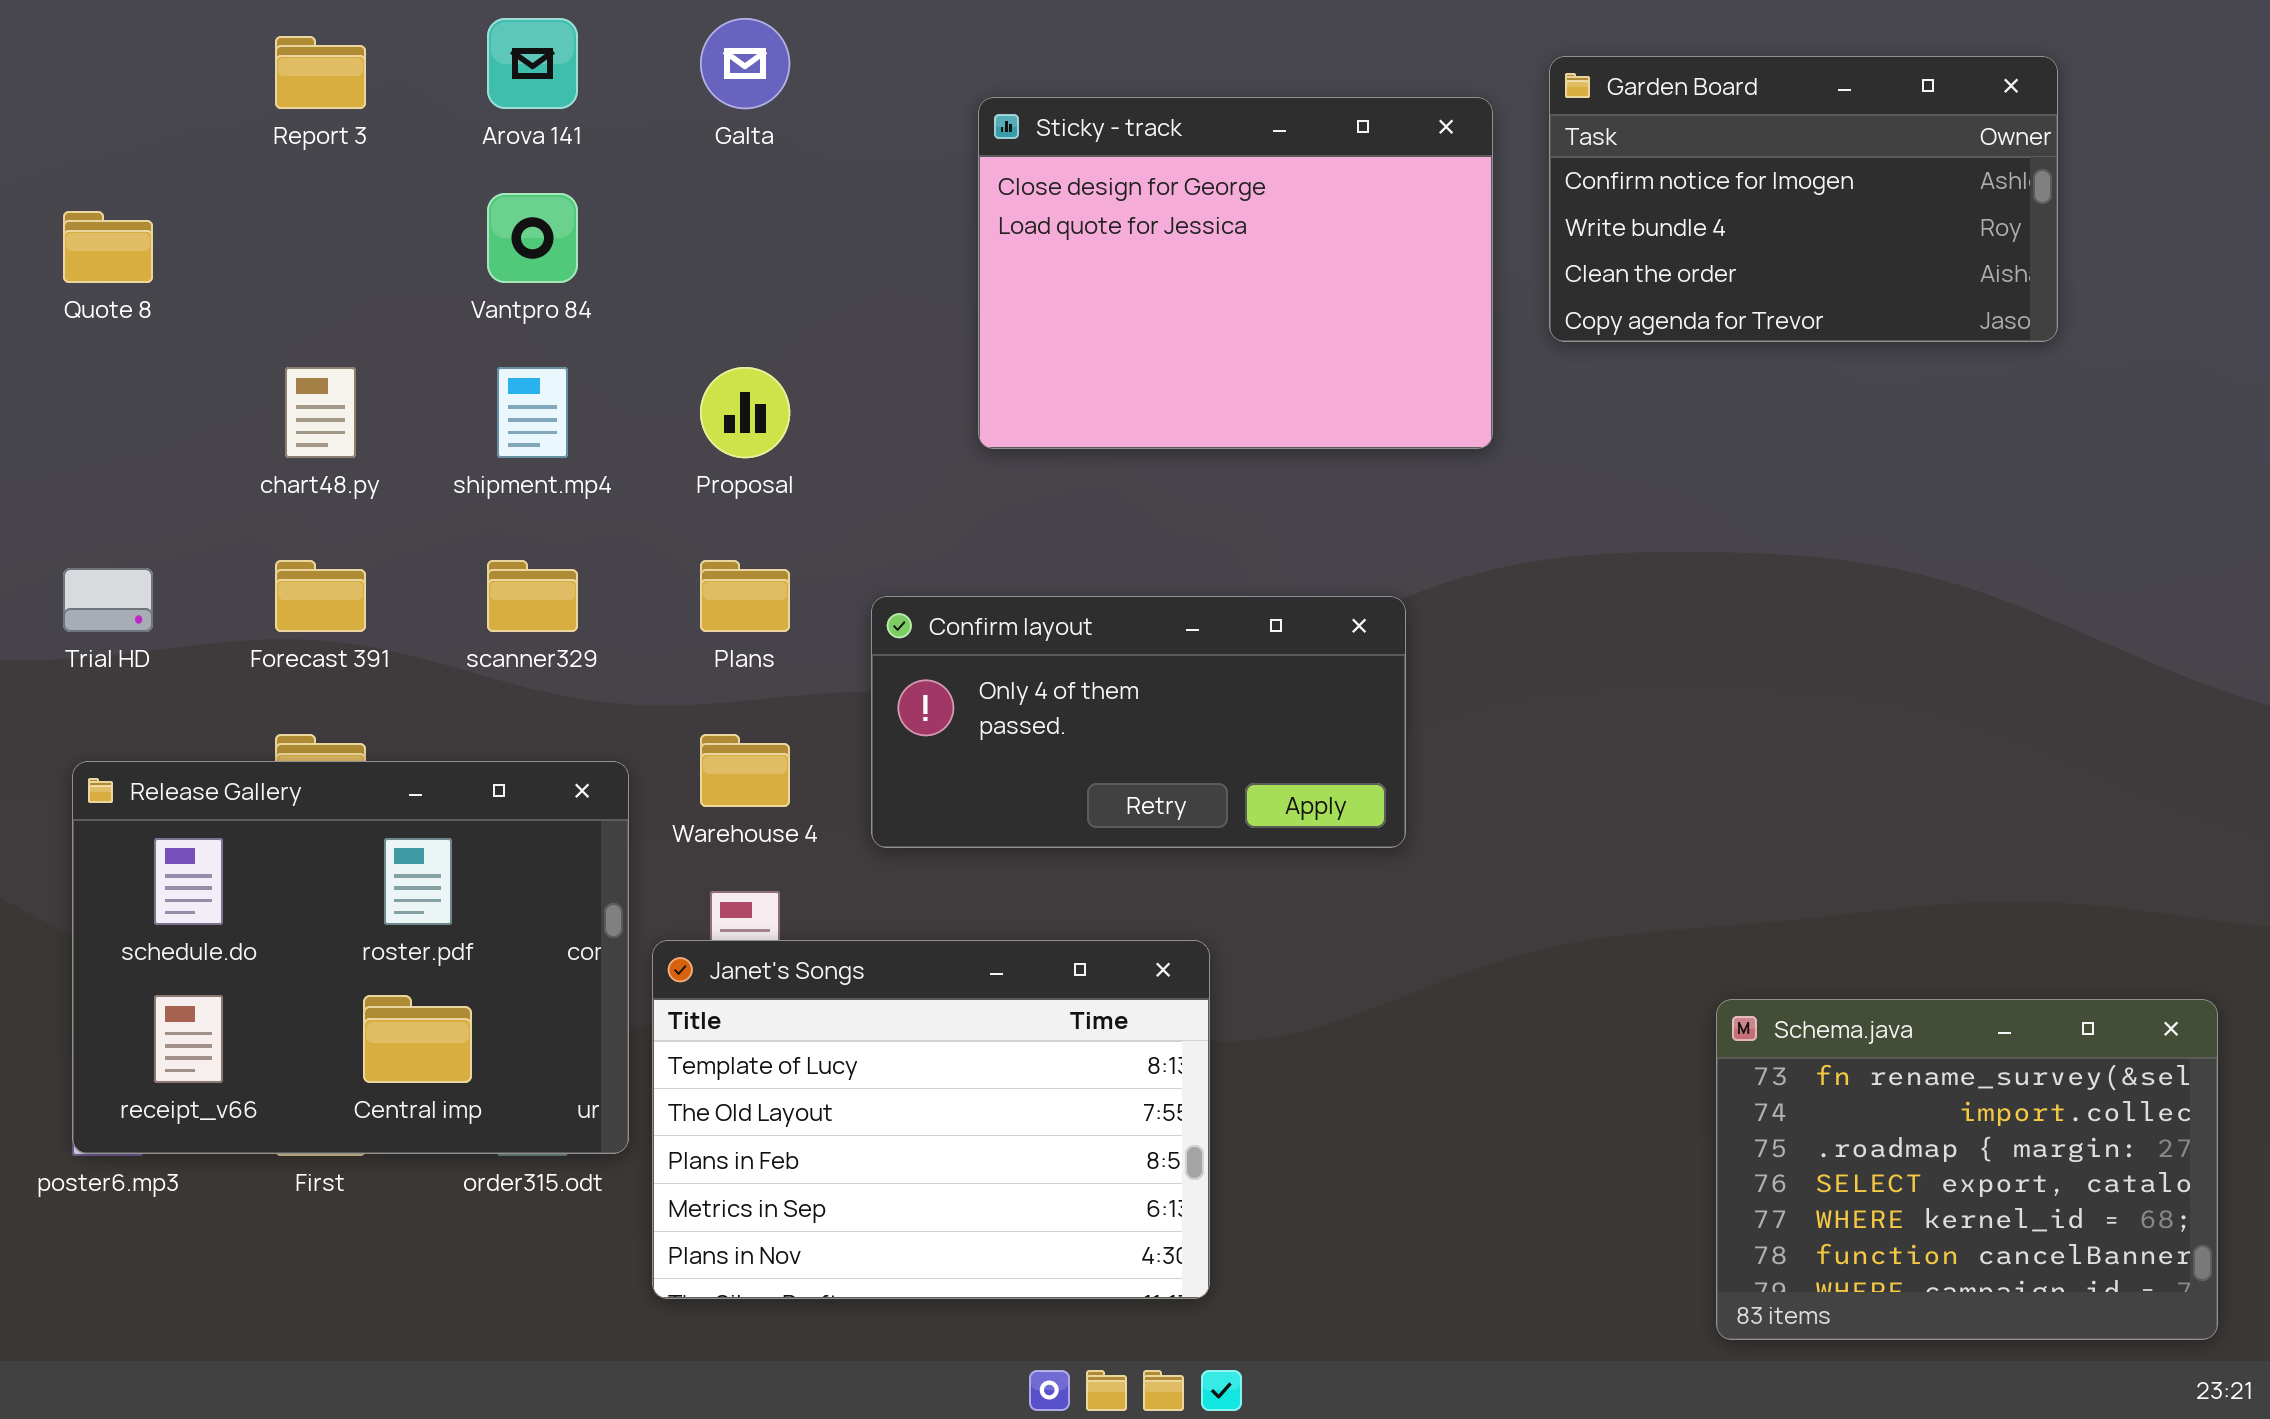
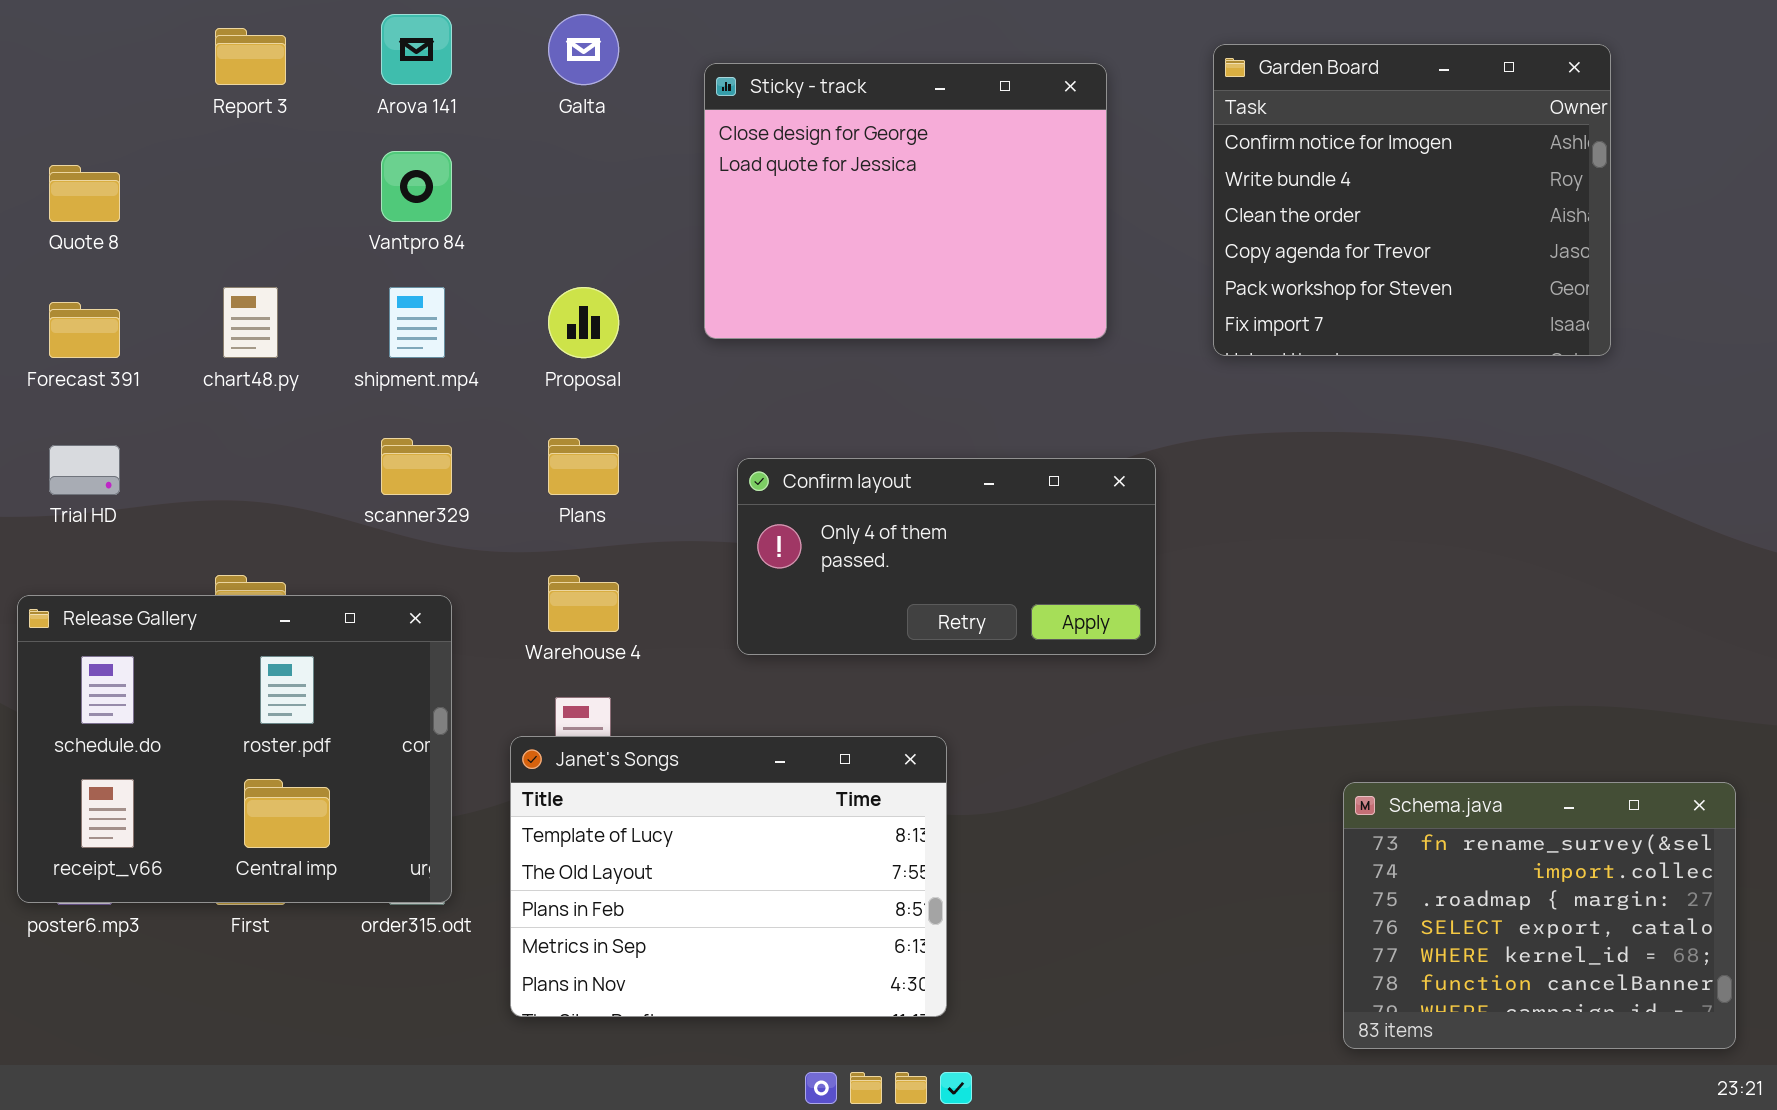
Garden Board: [1549,56,2058,342] -> [1213,44,1611,356], resized
Sticky - track: [978,97,1493,449] -> [704,63,1107,339], moved
Forecast 391: [275,560,366,632] -> [49,302,120,358], moved
Confirm layout: [871,596,1406,848] -> [737,458,1156,655], moved
Release Gallery: [72,761,629,1154] -> [17,595,452,903], moved

